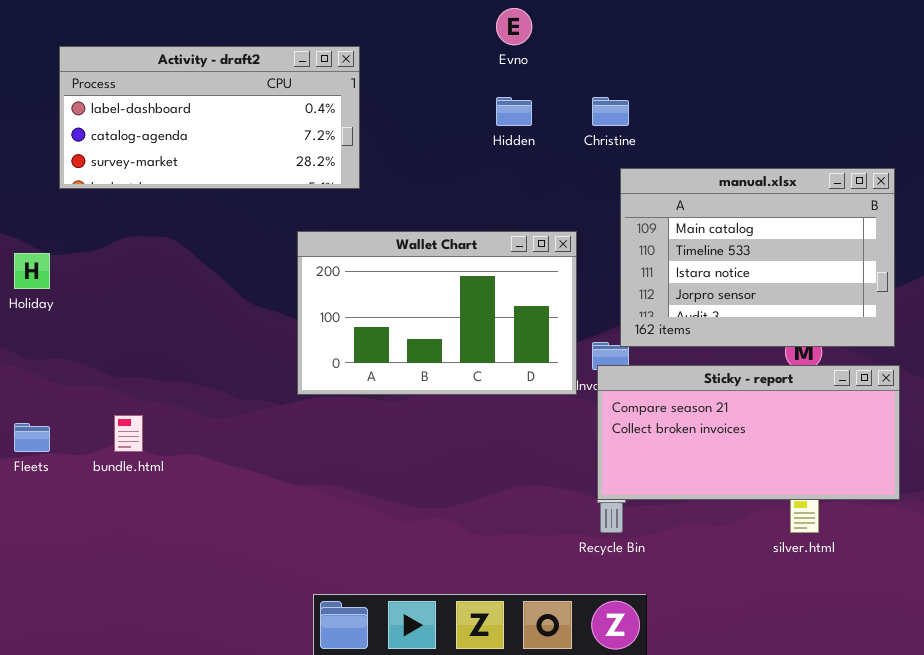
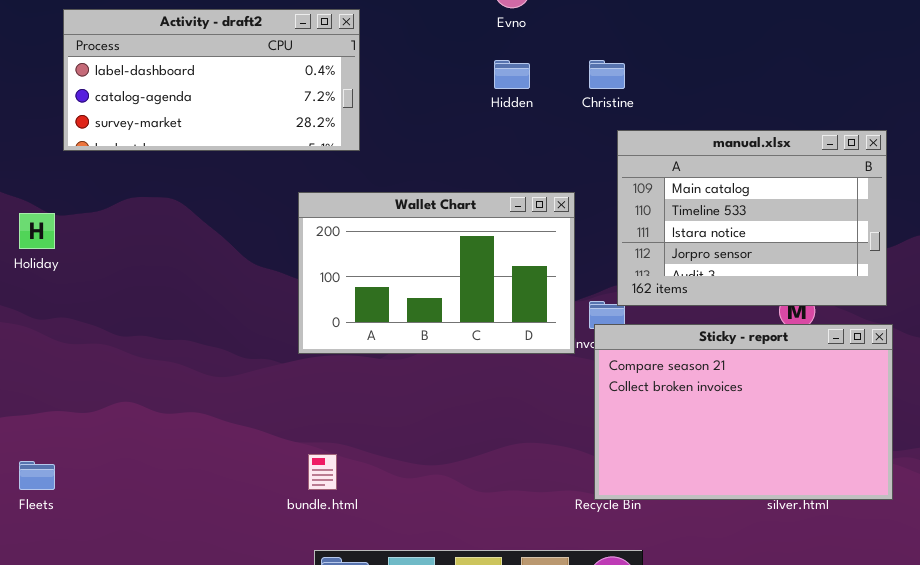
Sticky - report: [597,365,900,500] -> [594,324,893,500], resized
bundle.html: [114,415,143,452] -> [308,454,337,490], moved
Fleets: [14,423,50,452] -> [19,461,55,490], moved

